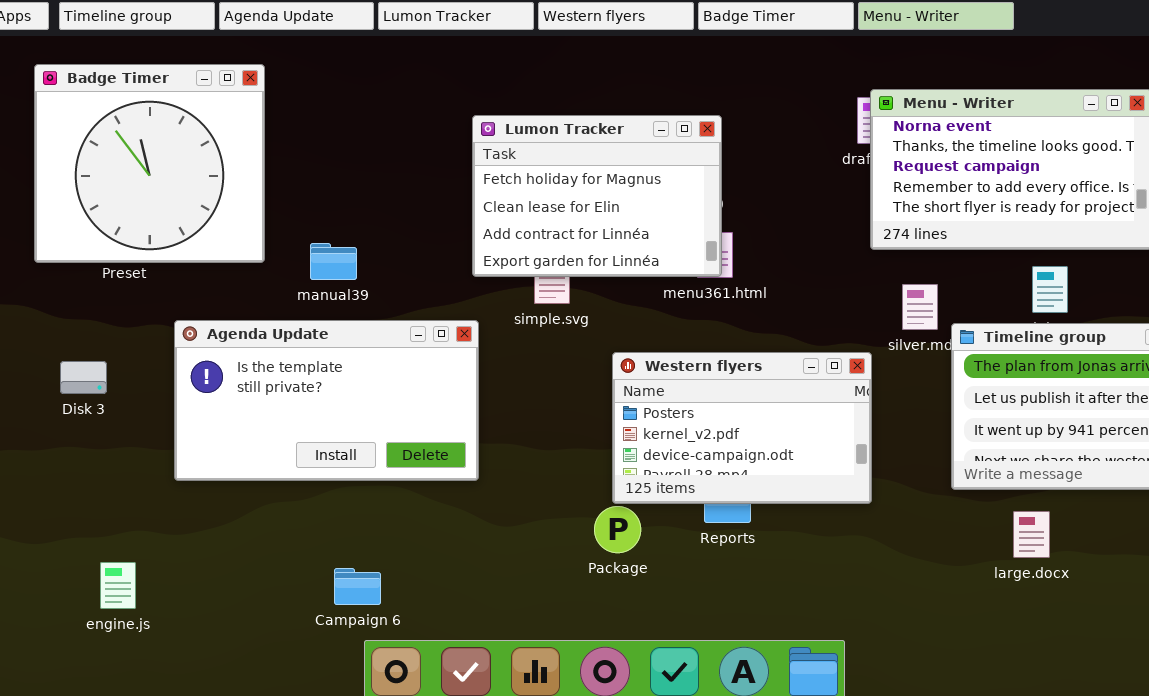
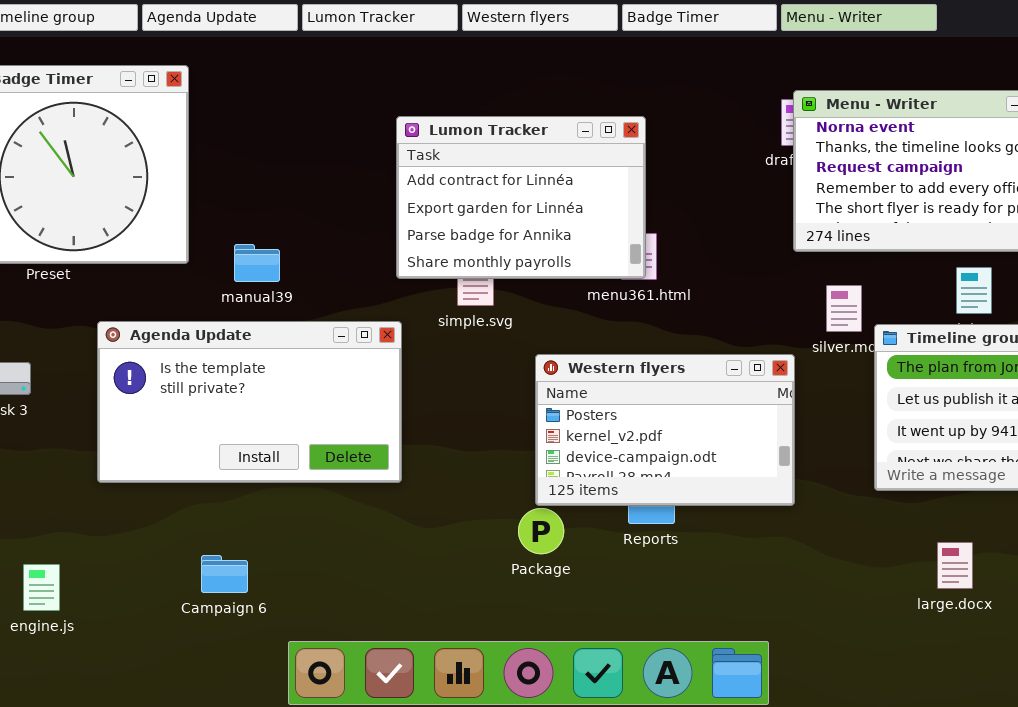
Lumon Tracker: [472,115,722,277] -> [396,116,646,279], scrolled down 2 rows
large.docx: [1013,511,1050,558] -> [937,542,973,589], moved
Campaign 6: [334,568,381,605] -> [201,555,248,593], moved

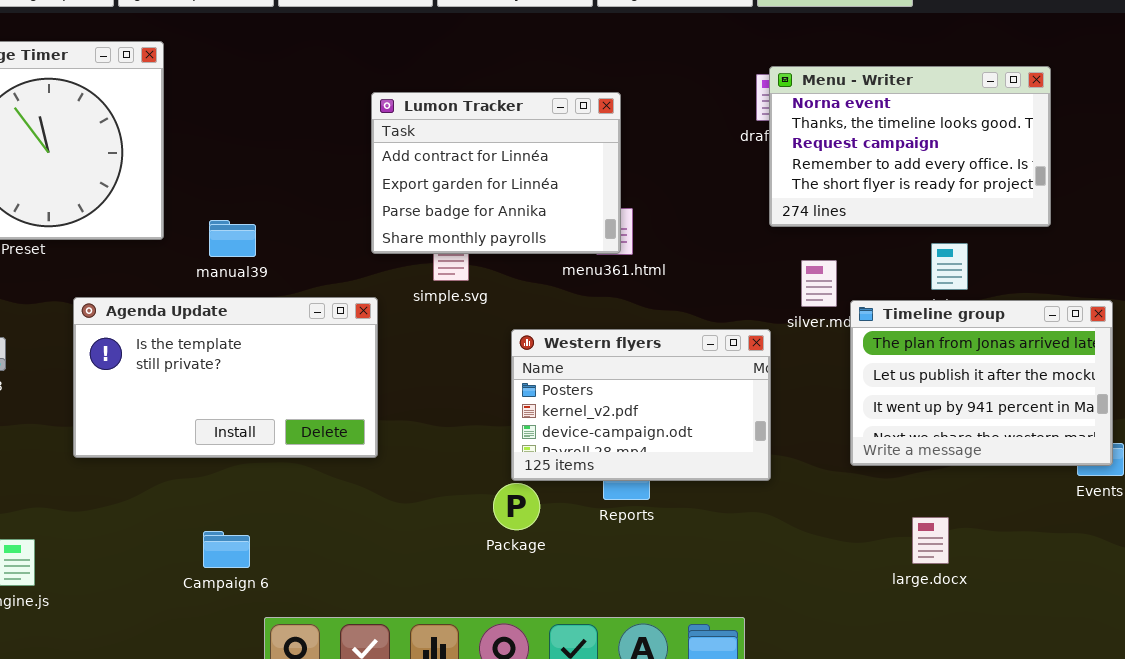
Campaign 6: [201,555,248,593] -> [203,531,250,568], moved

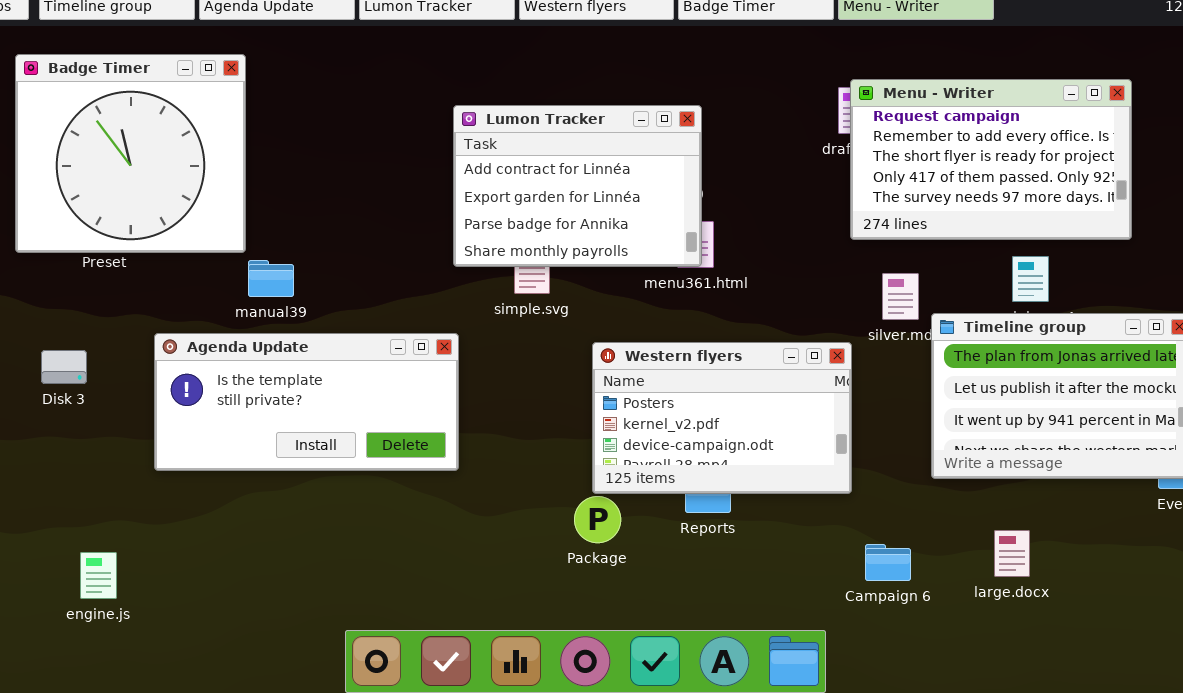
Menu - Writer: [769,66,1051,227] -> [850,79,1132,240], scrolled down 2 rows
manual39: [209,220,256,257] -> [248,260,294,297], moved
Agenda Update: [73,297,378,458] -> [154,333,459,471], resized
Campaign 6: [203,531,250,568] -> [865,544,911,581], moved

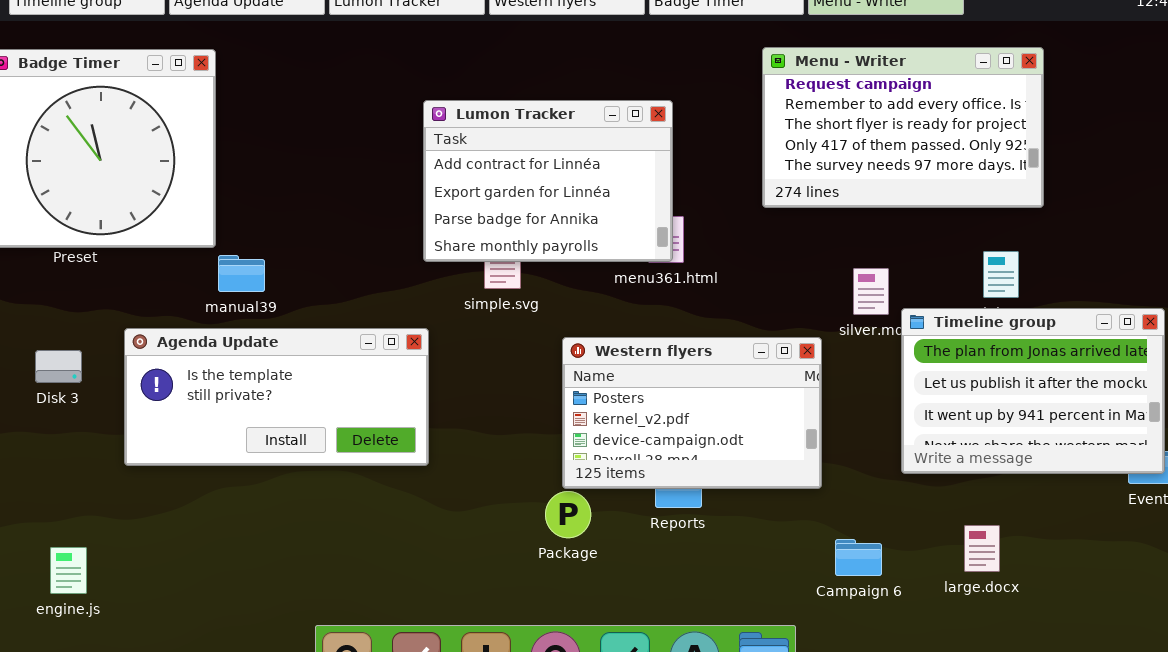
Menu - Writer: [850,79,1132,240] -> [762,47,1044,208], moved
Disk 3: [41,350,87,384] -> [35,350,82,383], moved

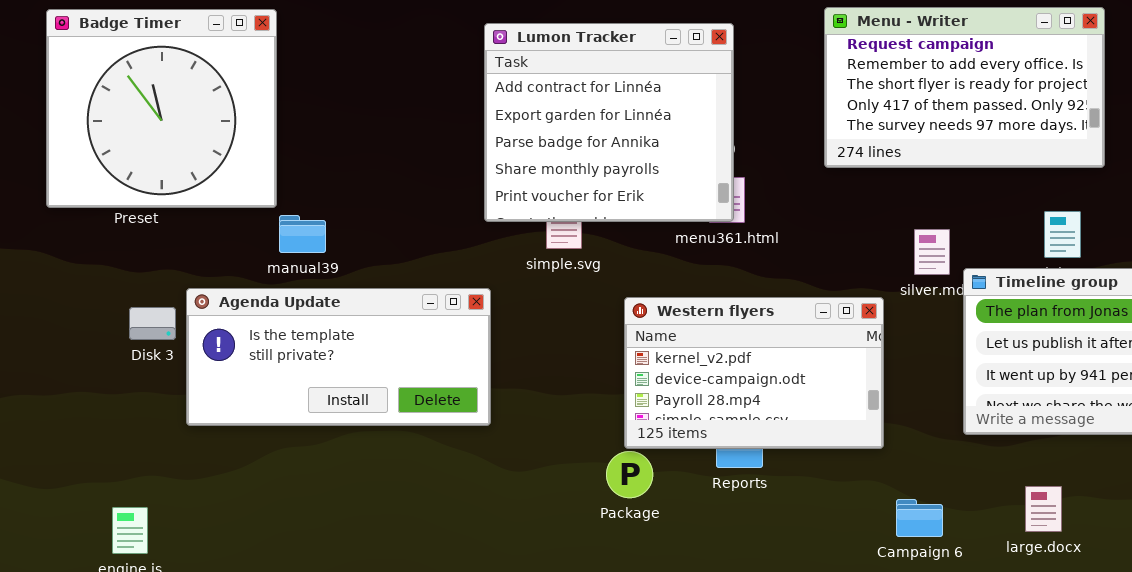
Lumon Tracker: [423,100,673,262] -> [484,23,734,222], resized
Western flyers: [562,337,822,489] -> [624,297,884,449], scrolled down 1 row
Disk 3: [35,350,82,383] -> [129,307,176,340], moved

